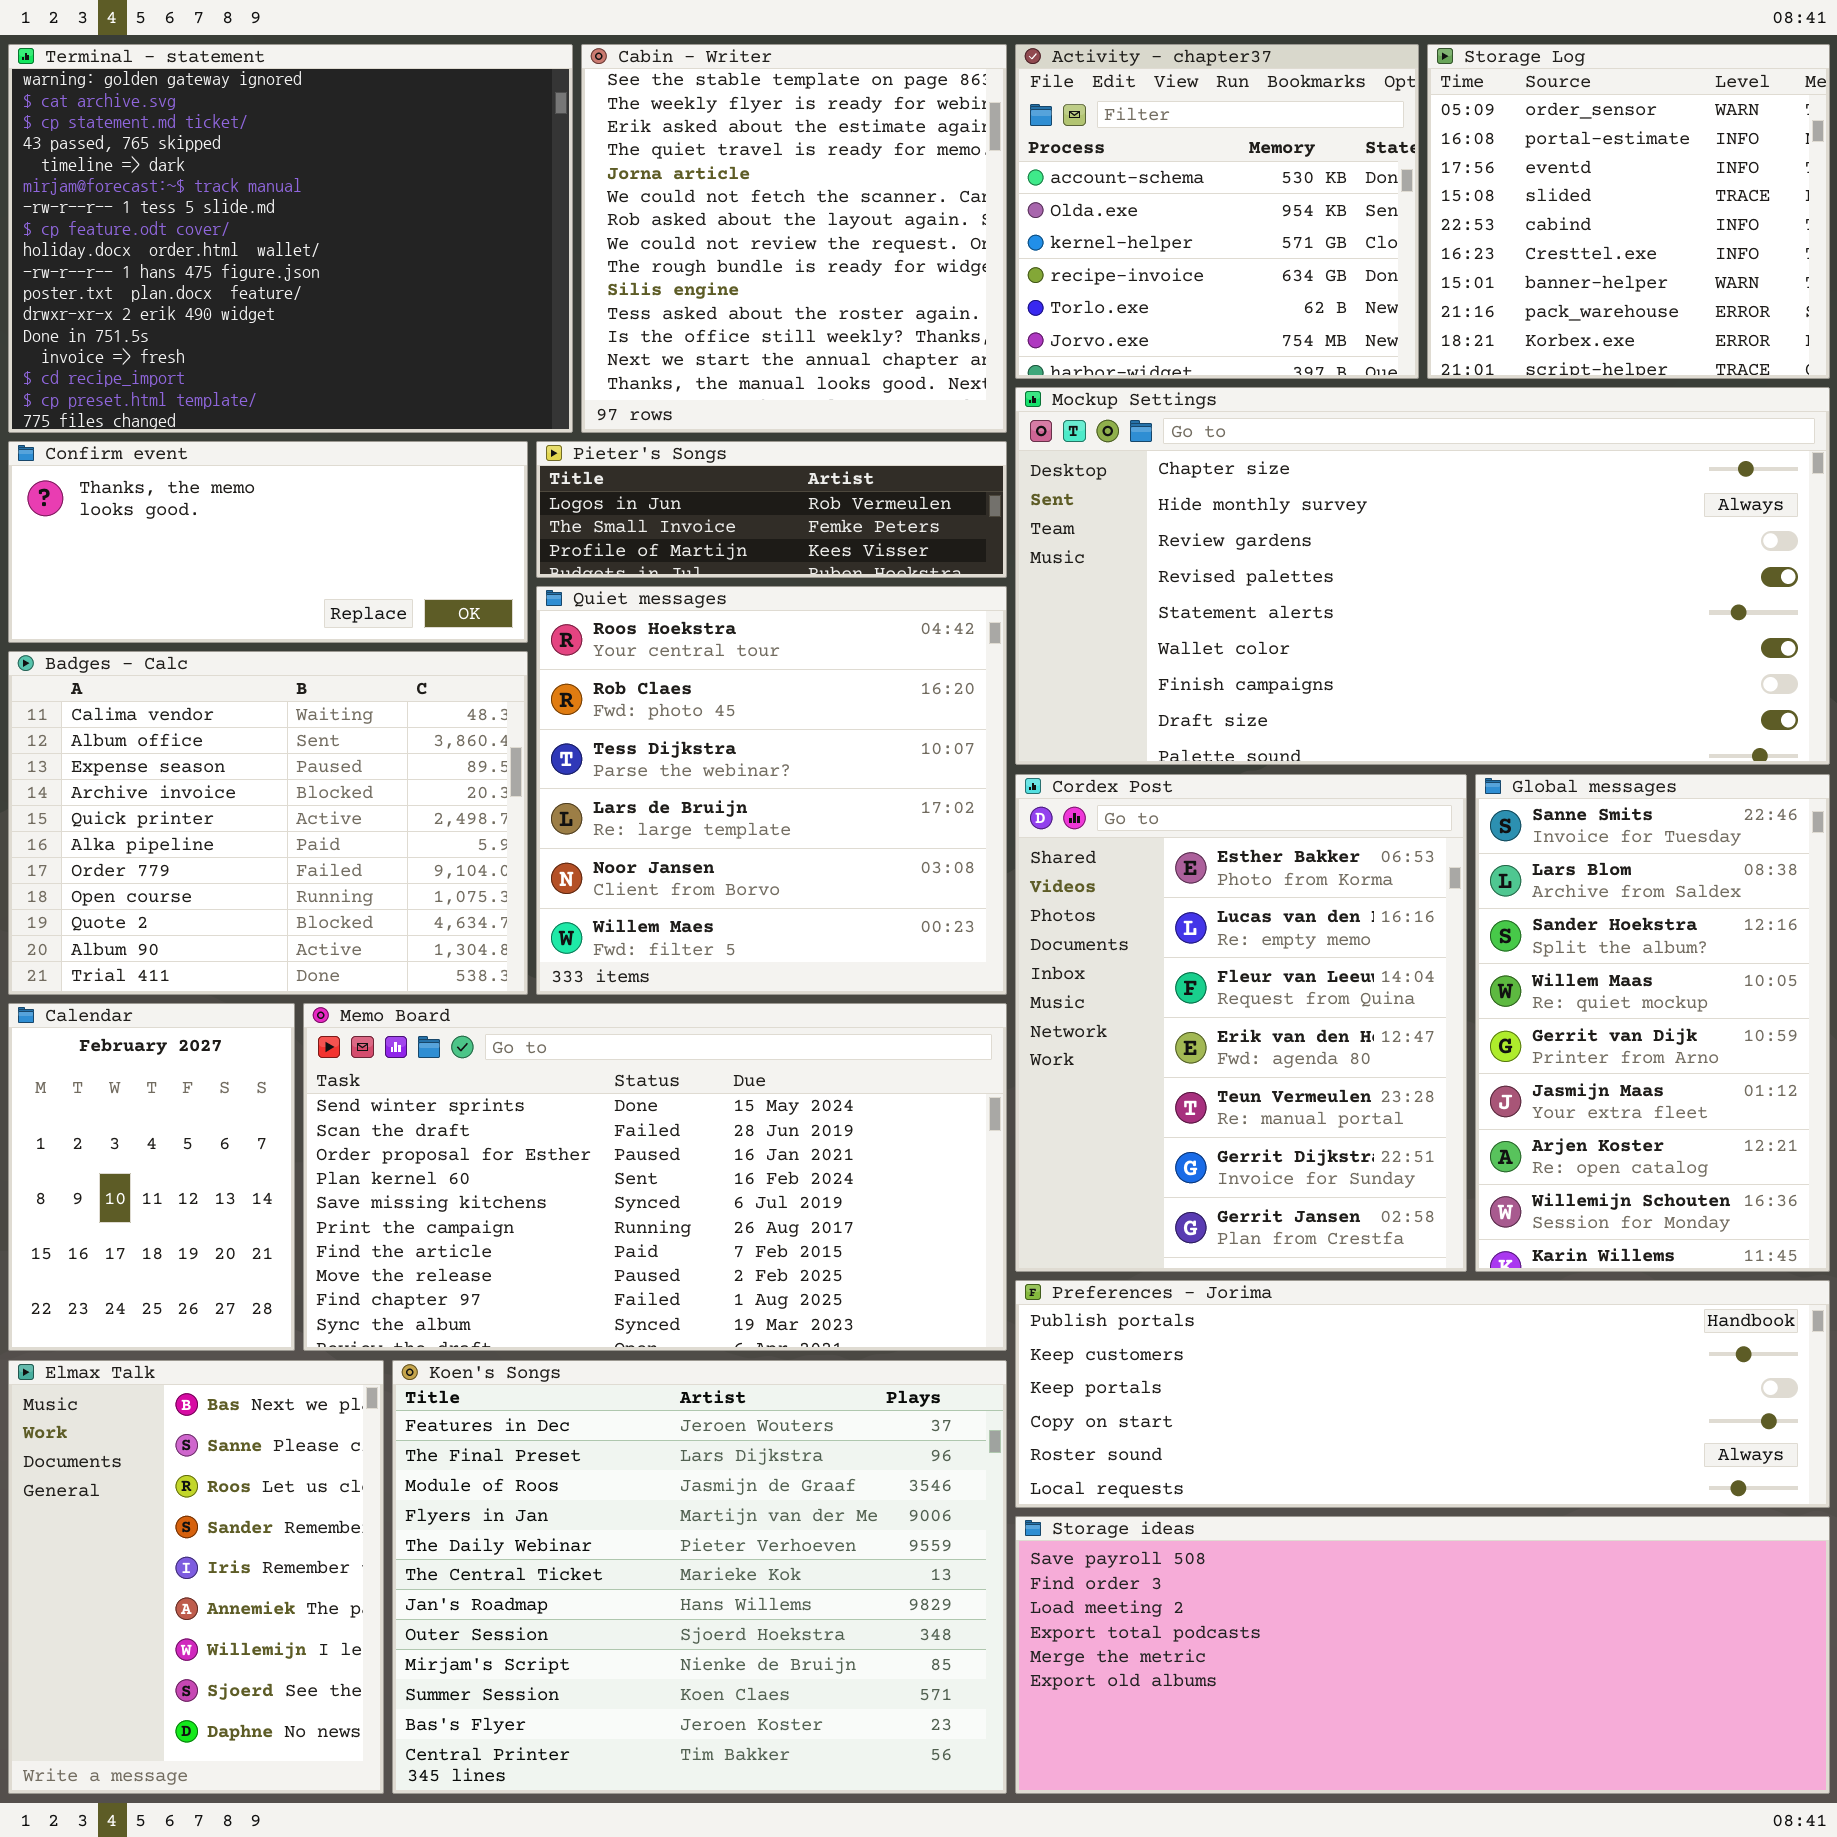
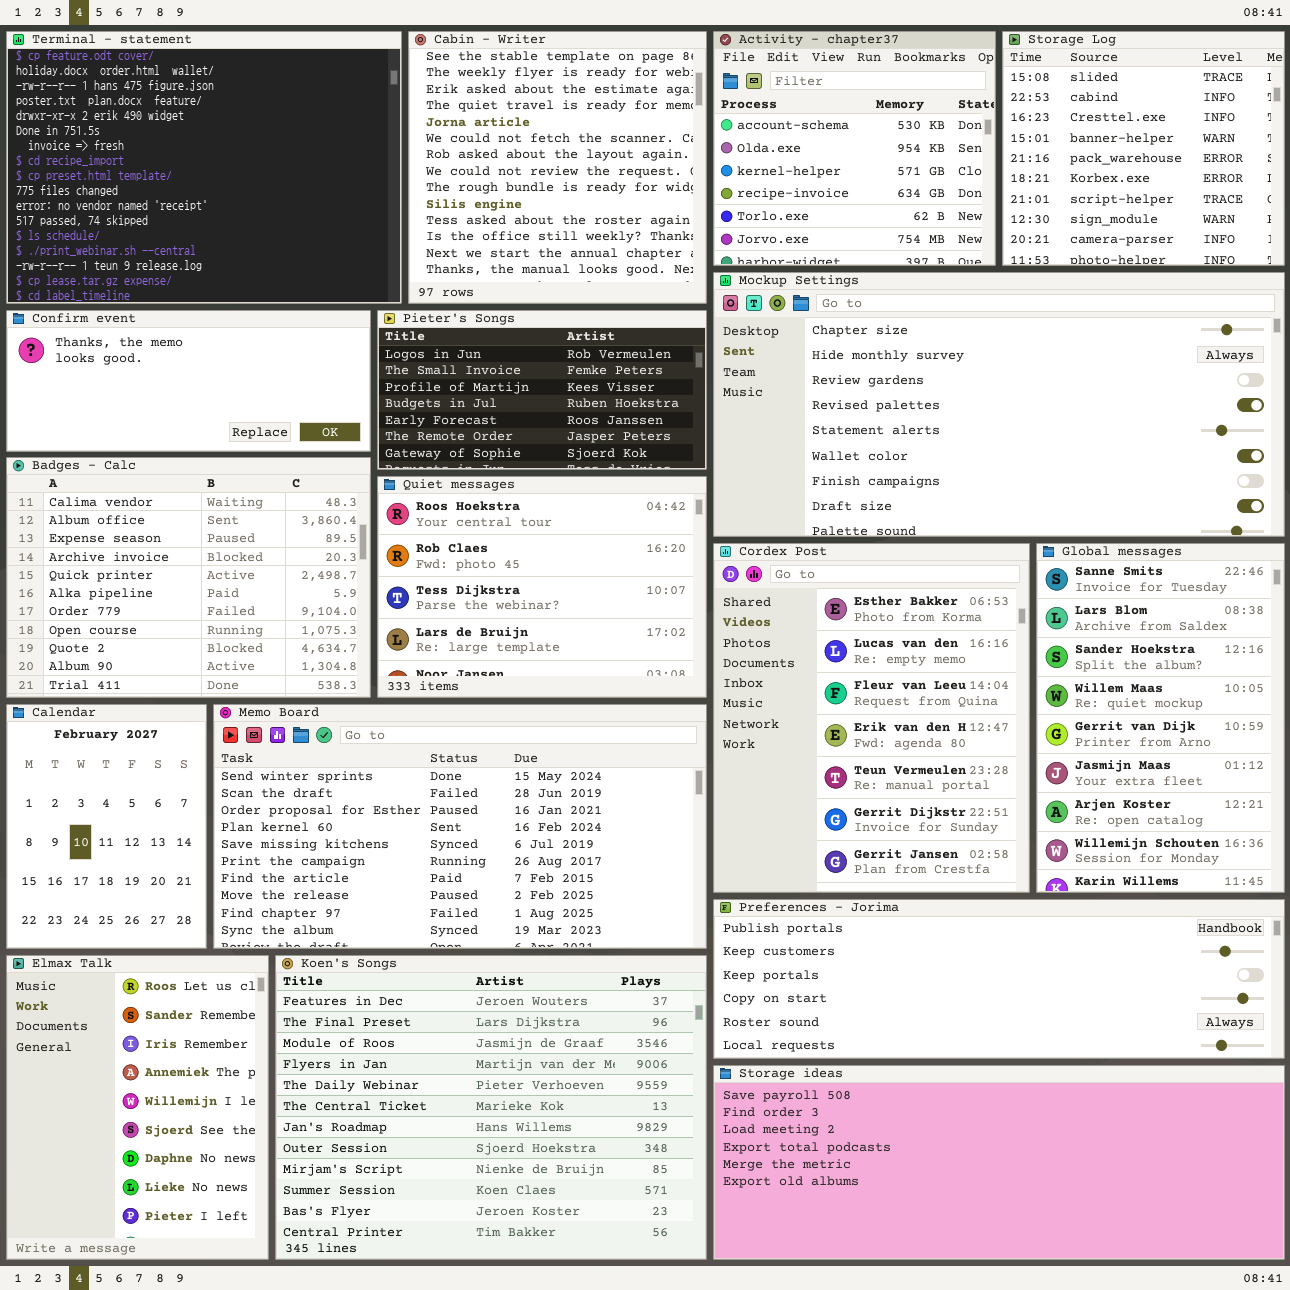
Terminal - statement: [8,44,573,433] -> [6,31,402,304], scrolled down 7 rows
Storage Log: [1427,44,1830,379] -> [1002,31,1285,266], scrolled down 3 rows
Pieter's Songs: [536,441,1007,578] -> [377,310,707,470], resized
Quiet messages: [536,586,1007,995] -> [377,476,707,698], resized
Elmax Talk: [8,1360,384,1794] -> [6,955,269,1260], scrolled down 2 rows

